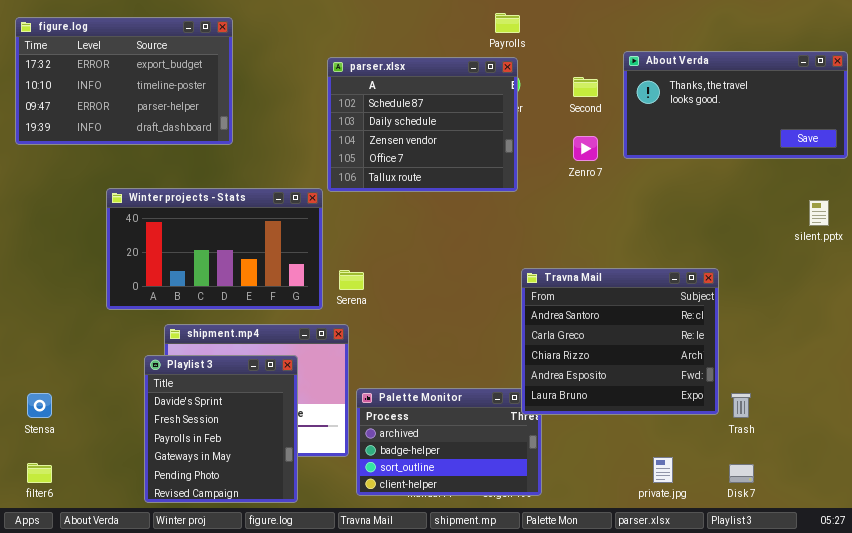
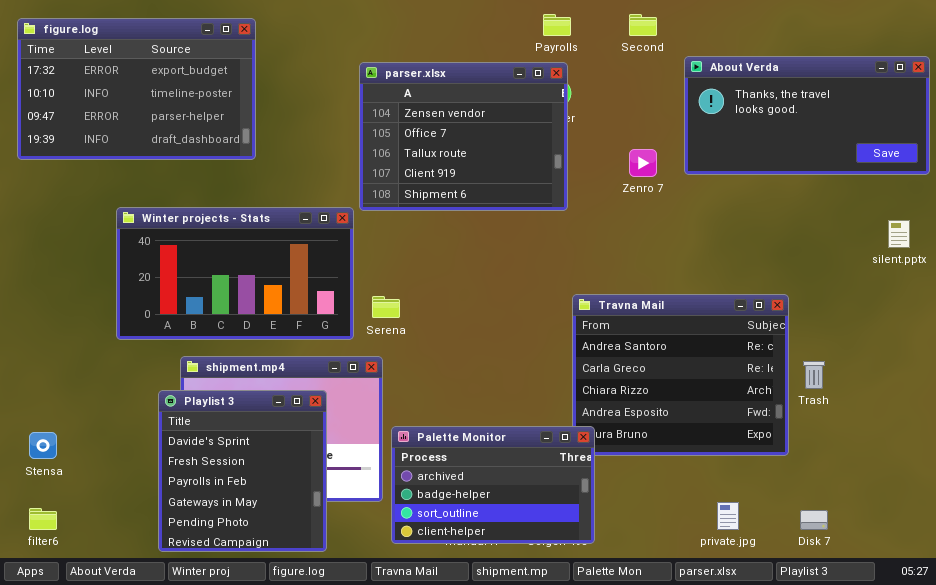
parser.xlsx: [327,57,518,192] -> [359,62,568,211], scrolled down 2 rows
Second: [573,77,598,97] -> [629,14,657,36], moved
Palette Monitor: [356,388,542,496] -> [391,426,595,544], raised
Trash: [731,393,751,418] -> [803,361,825,389], moved

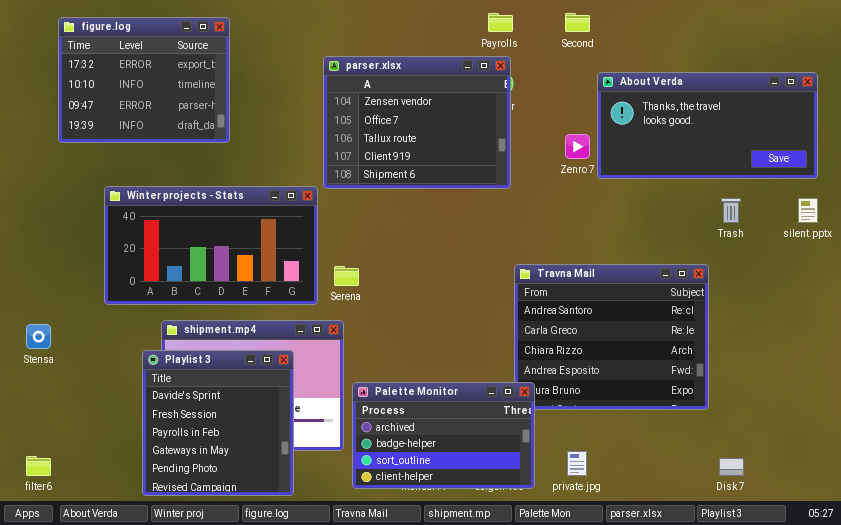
figure.log: [17,18,256,160] -> [58,17,230,143], resized
About Verda: [684,56,930,175] -> [597,72,818,179], moved
Trash: [803,361,825,389] -> [721,198,741,223], moved
Stensa: [29,432,57,459] -> [26,324,51,349], moved
private.jpg: [717,502,739,530] -> [567,451,587,476], moved

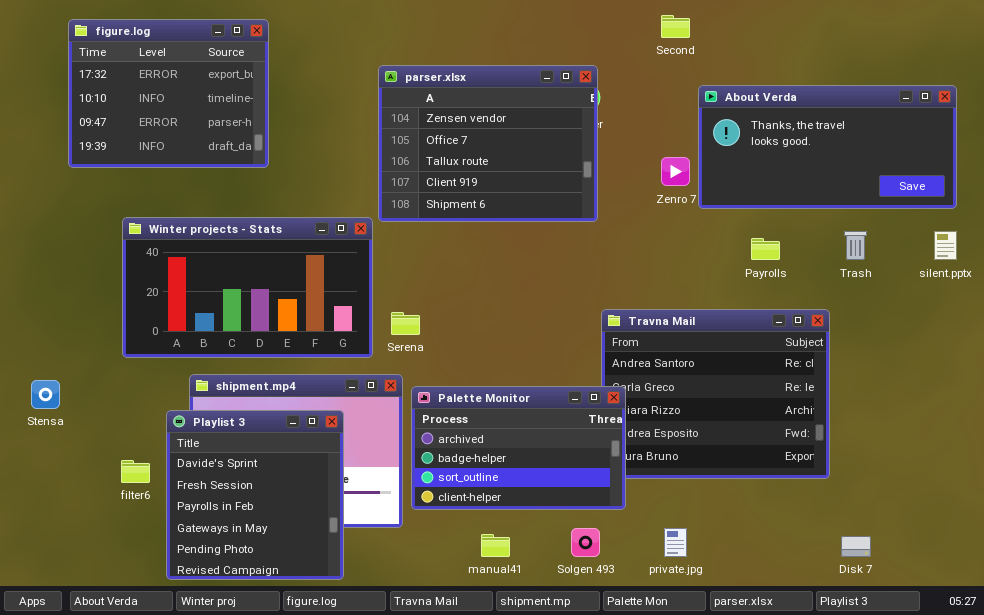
Payrolls: [488,13,513,32] -> [751,238,780,260], moved
Palette Monitor: [352,382,535,489] -> [411,386,626,510], moved
filter6: [26,456,51,476] -> [121,460,150,483], moved

